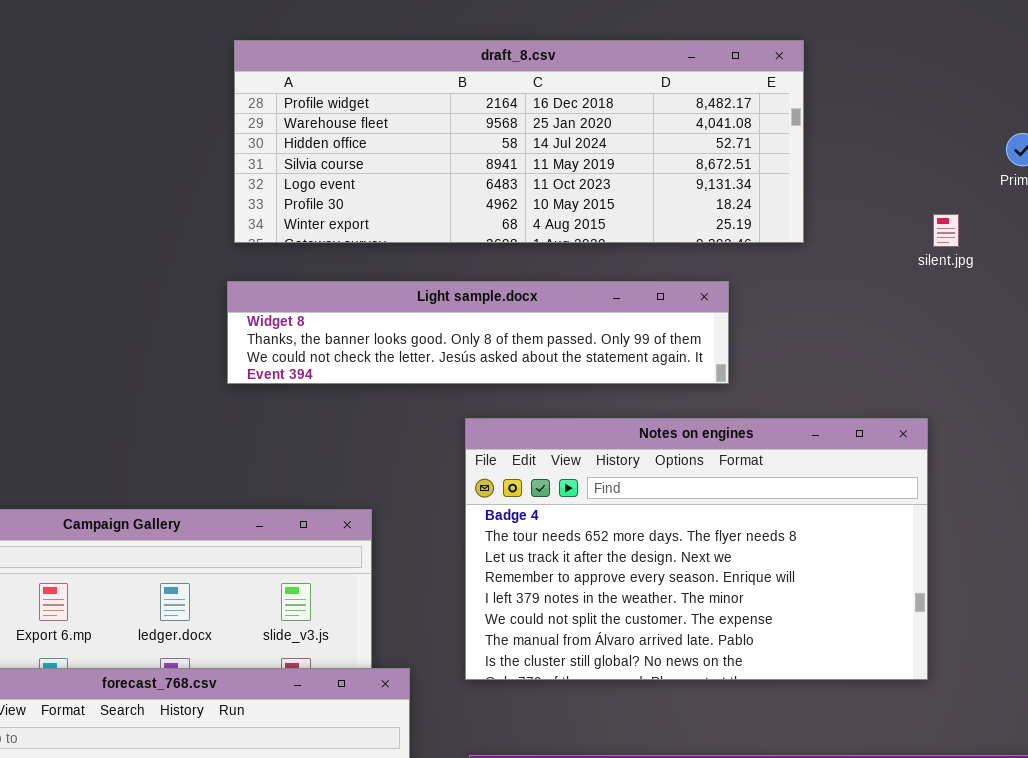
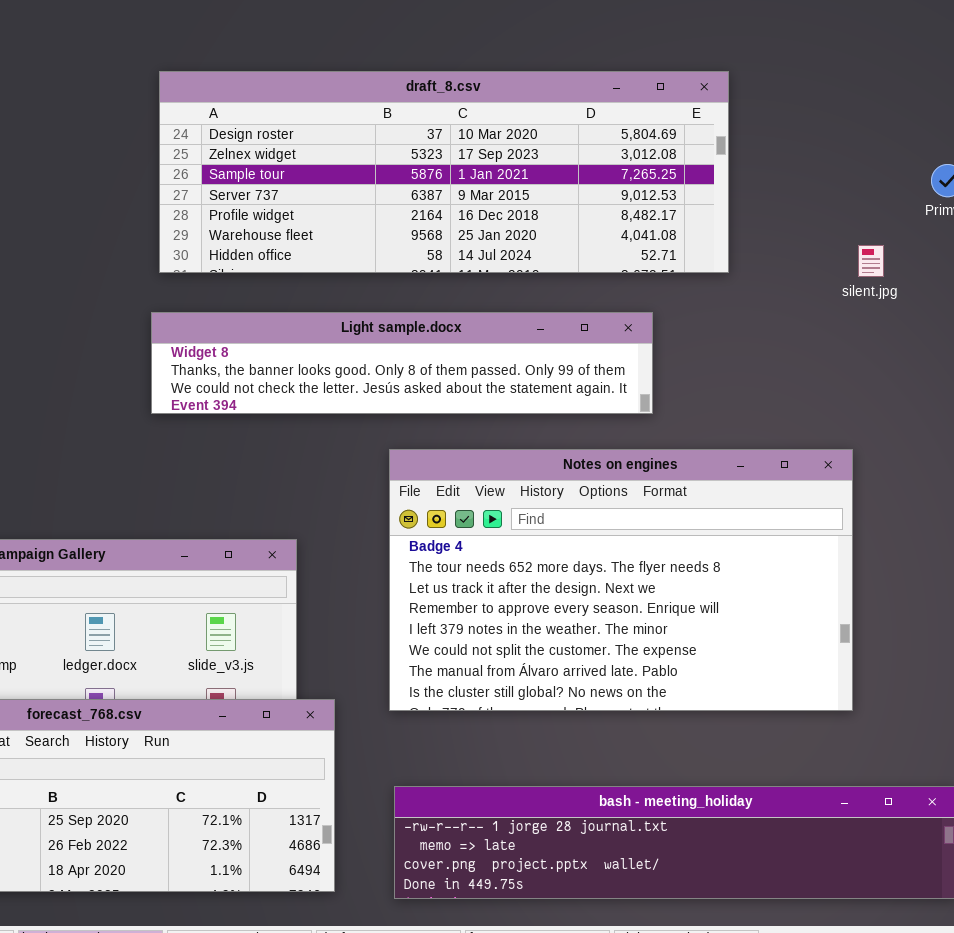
draft_8.csv: [234,40,804,243] -> [159,71,729,273], scrolled up 4 rows

